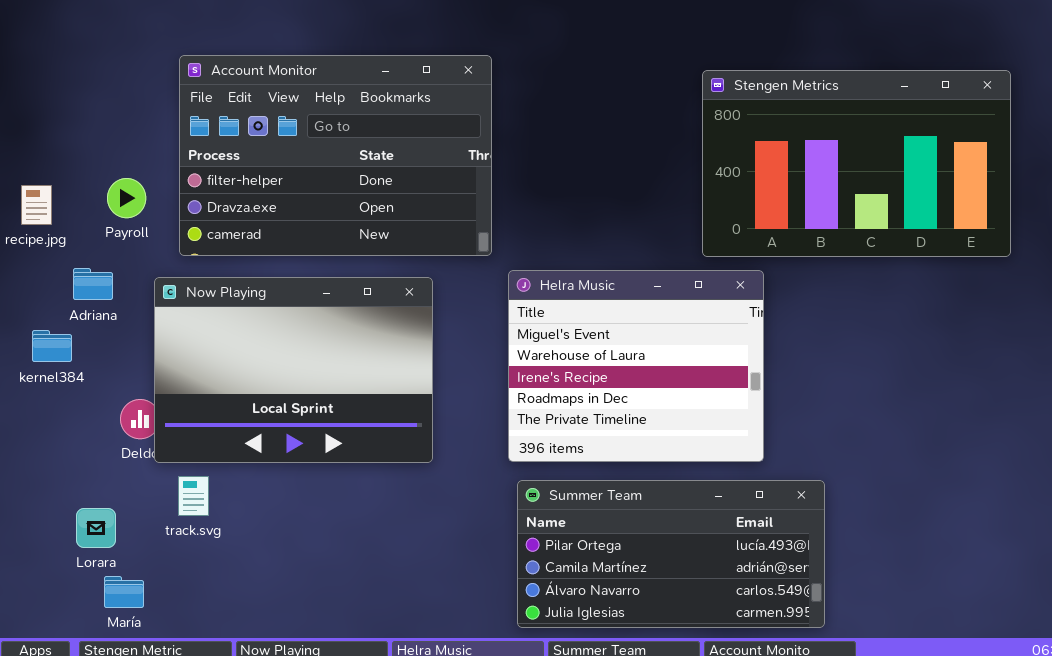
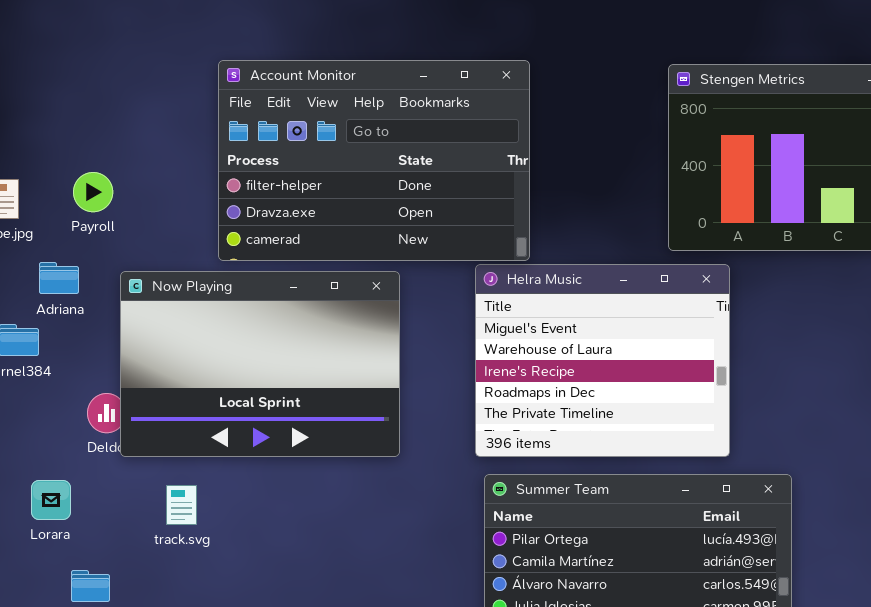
Account Monitor: [179,55,492,256] -> [218,60,530,261], moved
track.svg: [178,476,209,516] -> [166,485,197,525], moved
Lorara: [76,508,116,548] -> [31,480,71,520], moved

